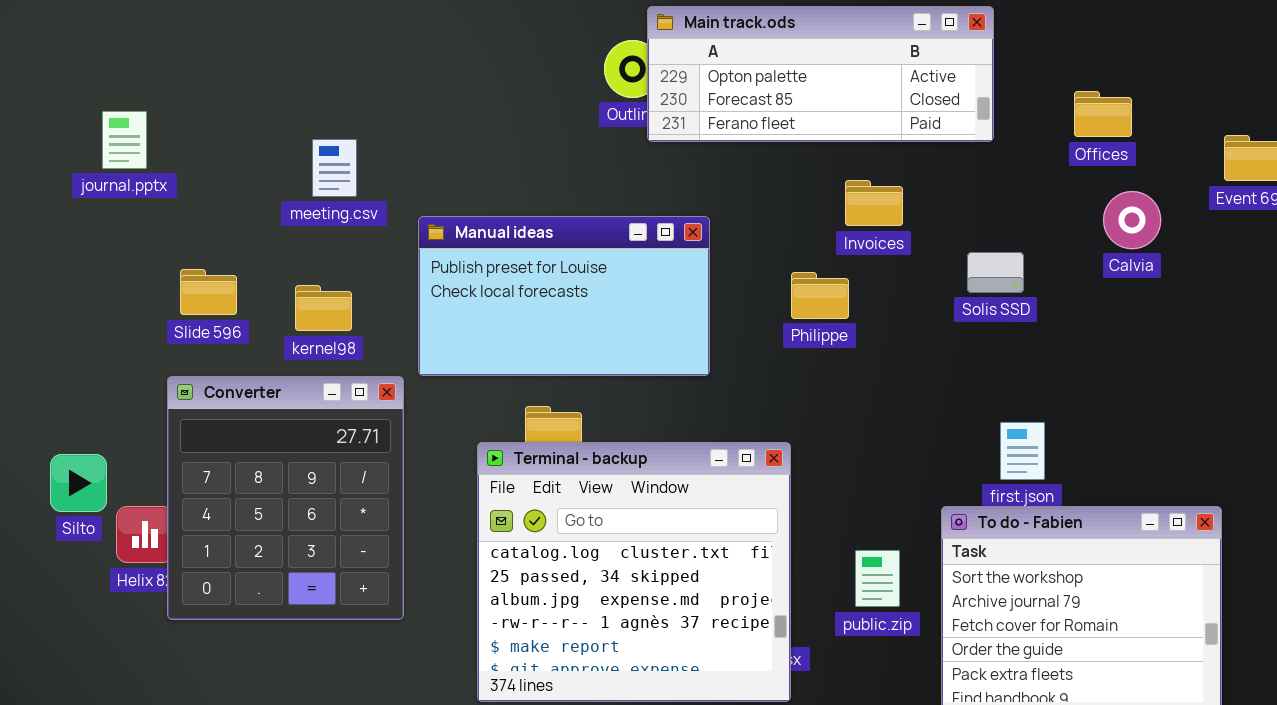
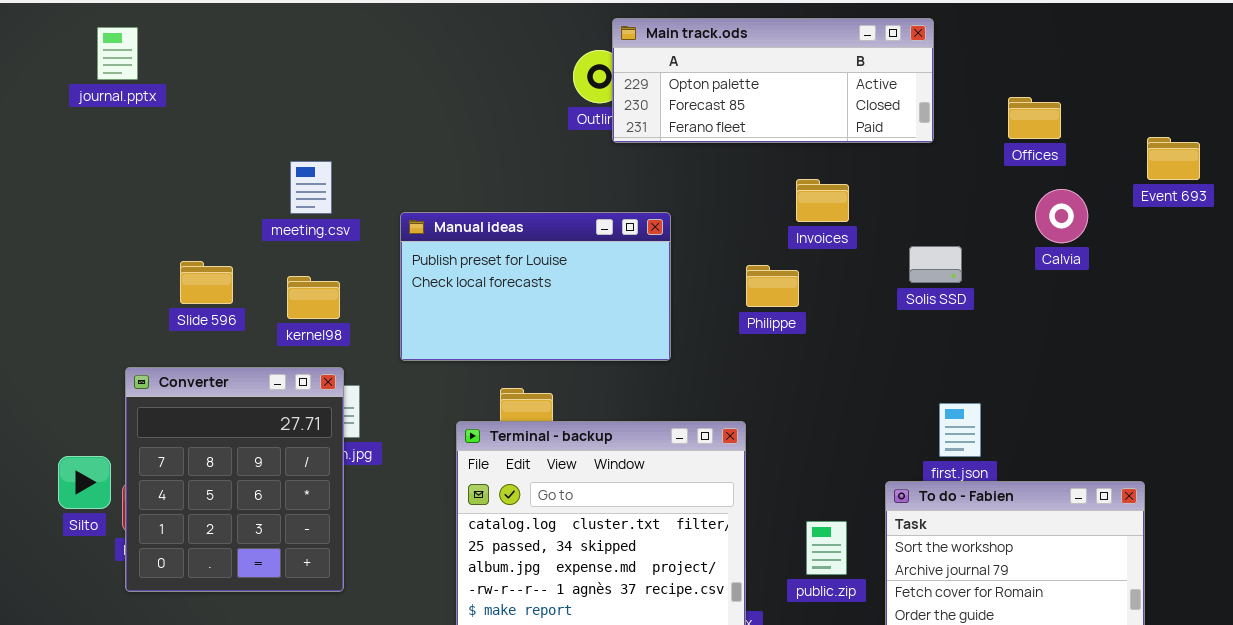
journal.pptx: [102,111,147,169] -> [97,27,138,80], moved
meeting.csv: [312,139,357,197] -> [290,161,332,214], moved
Converter: [167,376,404,620] -> [125,367,344,592], moved
Silto: [50,454,107,512] -> [58,456,111,509], moved

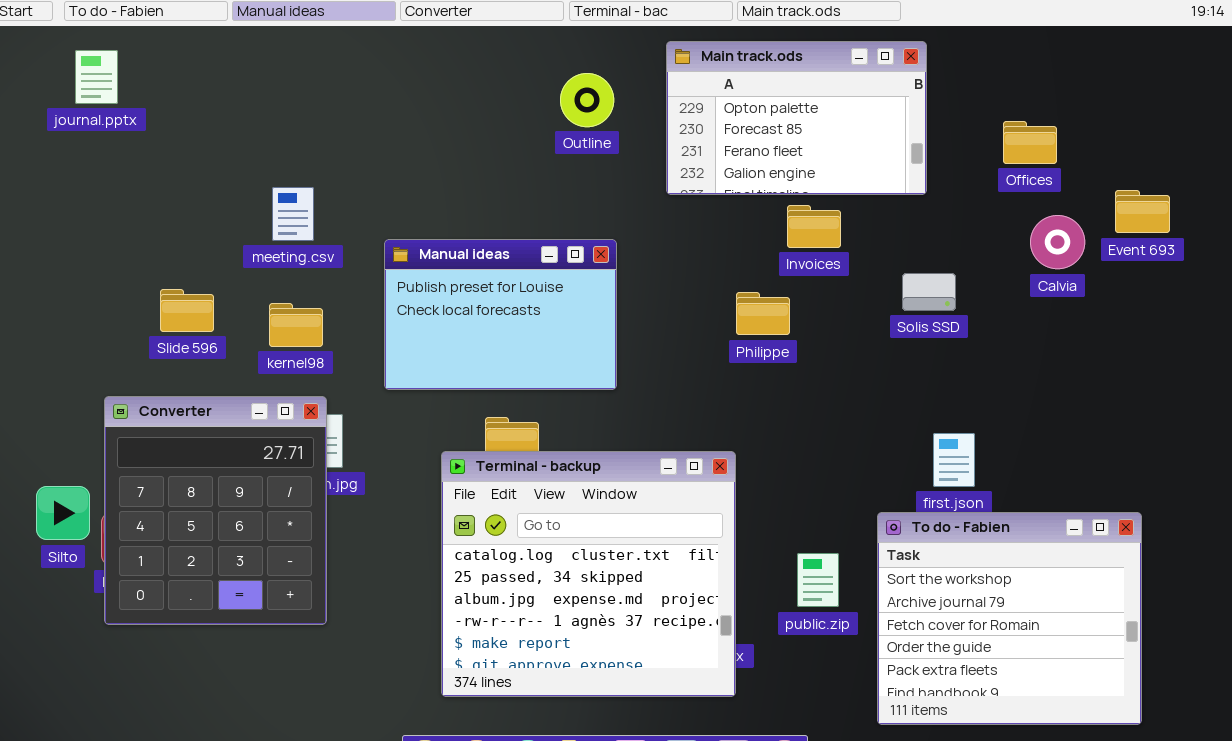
Main track.ods: [612,18,934,143] -> [666,41,927,195], resized
Event 693: [1147,137,1200,180] -> [1115,190,1170,233], moved
Manual ideas: [400,212,671,361] -> [384,239,617,390], resized

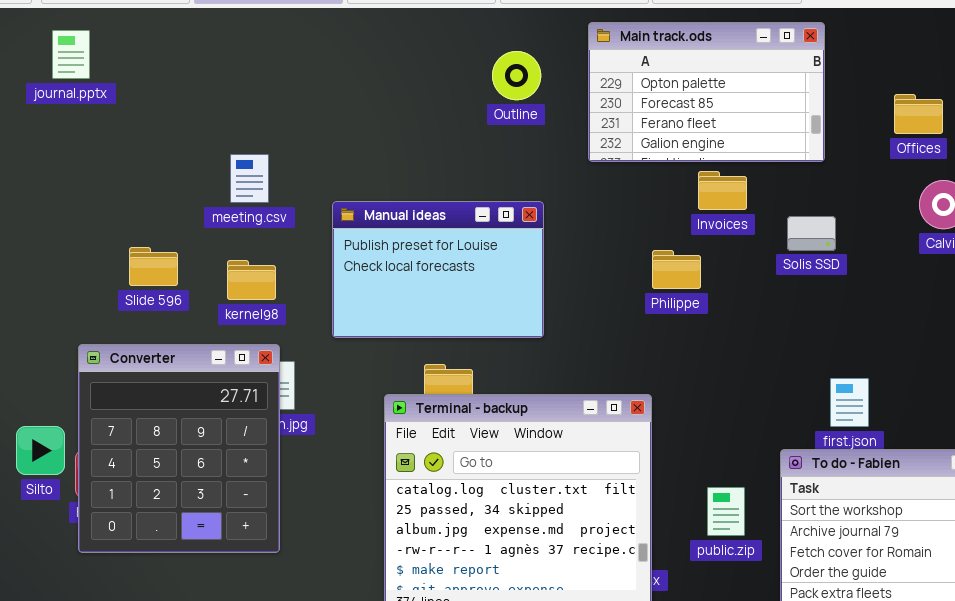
Solis SSD: [902,273,956,311] -> [787,216,836,251], moved

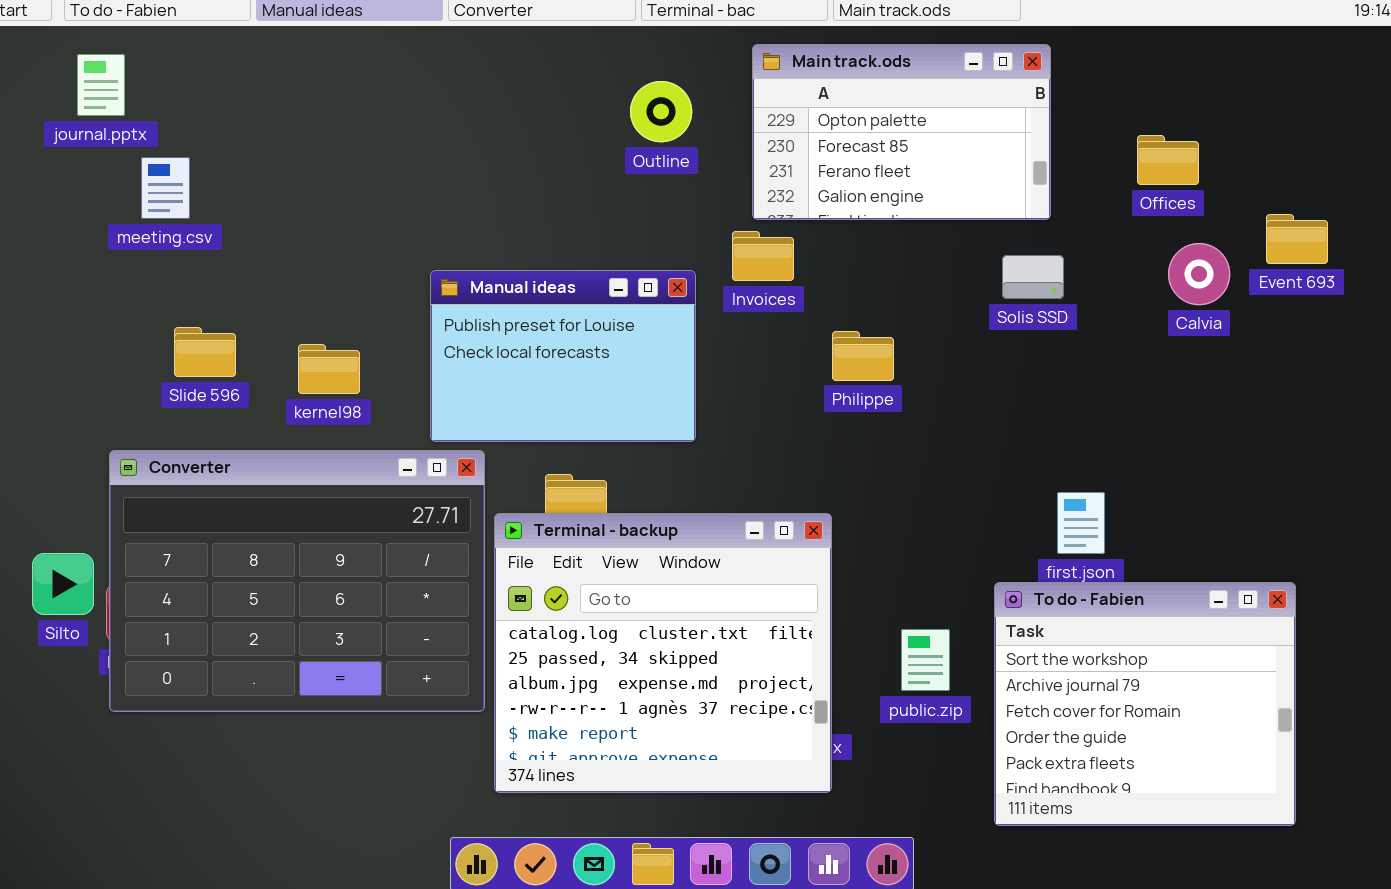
meeting.csv: [230,154,269,203] -> [141,157,190,219], moved
Invoices: [698,171,747,210] -> [732,231,794,281], moved
Solis SSD: [787,216,836,251] -> [1002,255,1064,299], moved
Converter: [78,344,280,553] -> [109,450,485,712], resized

